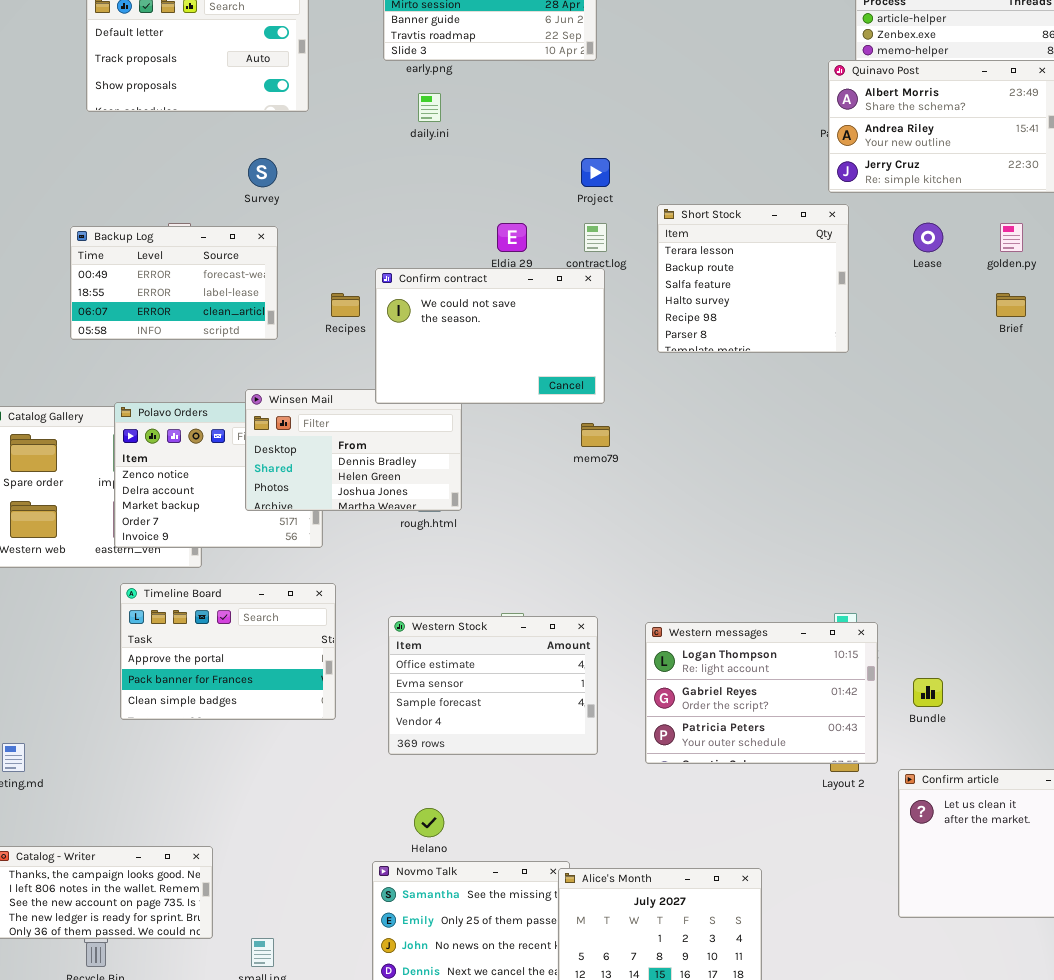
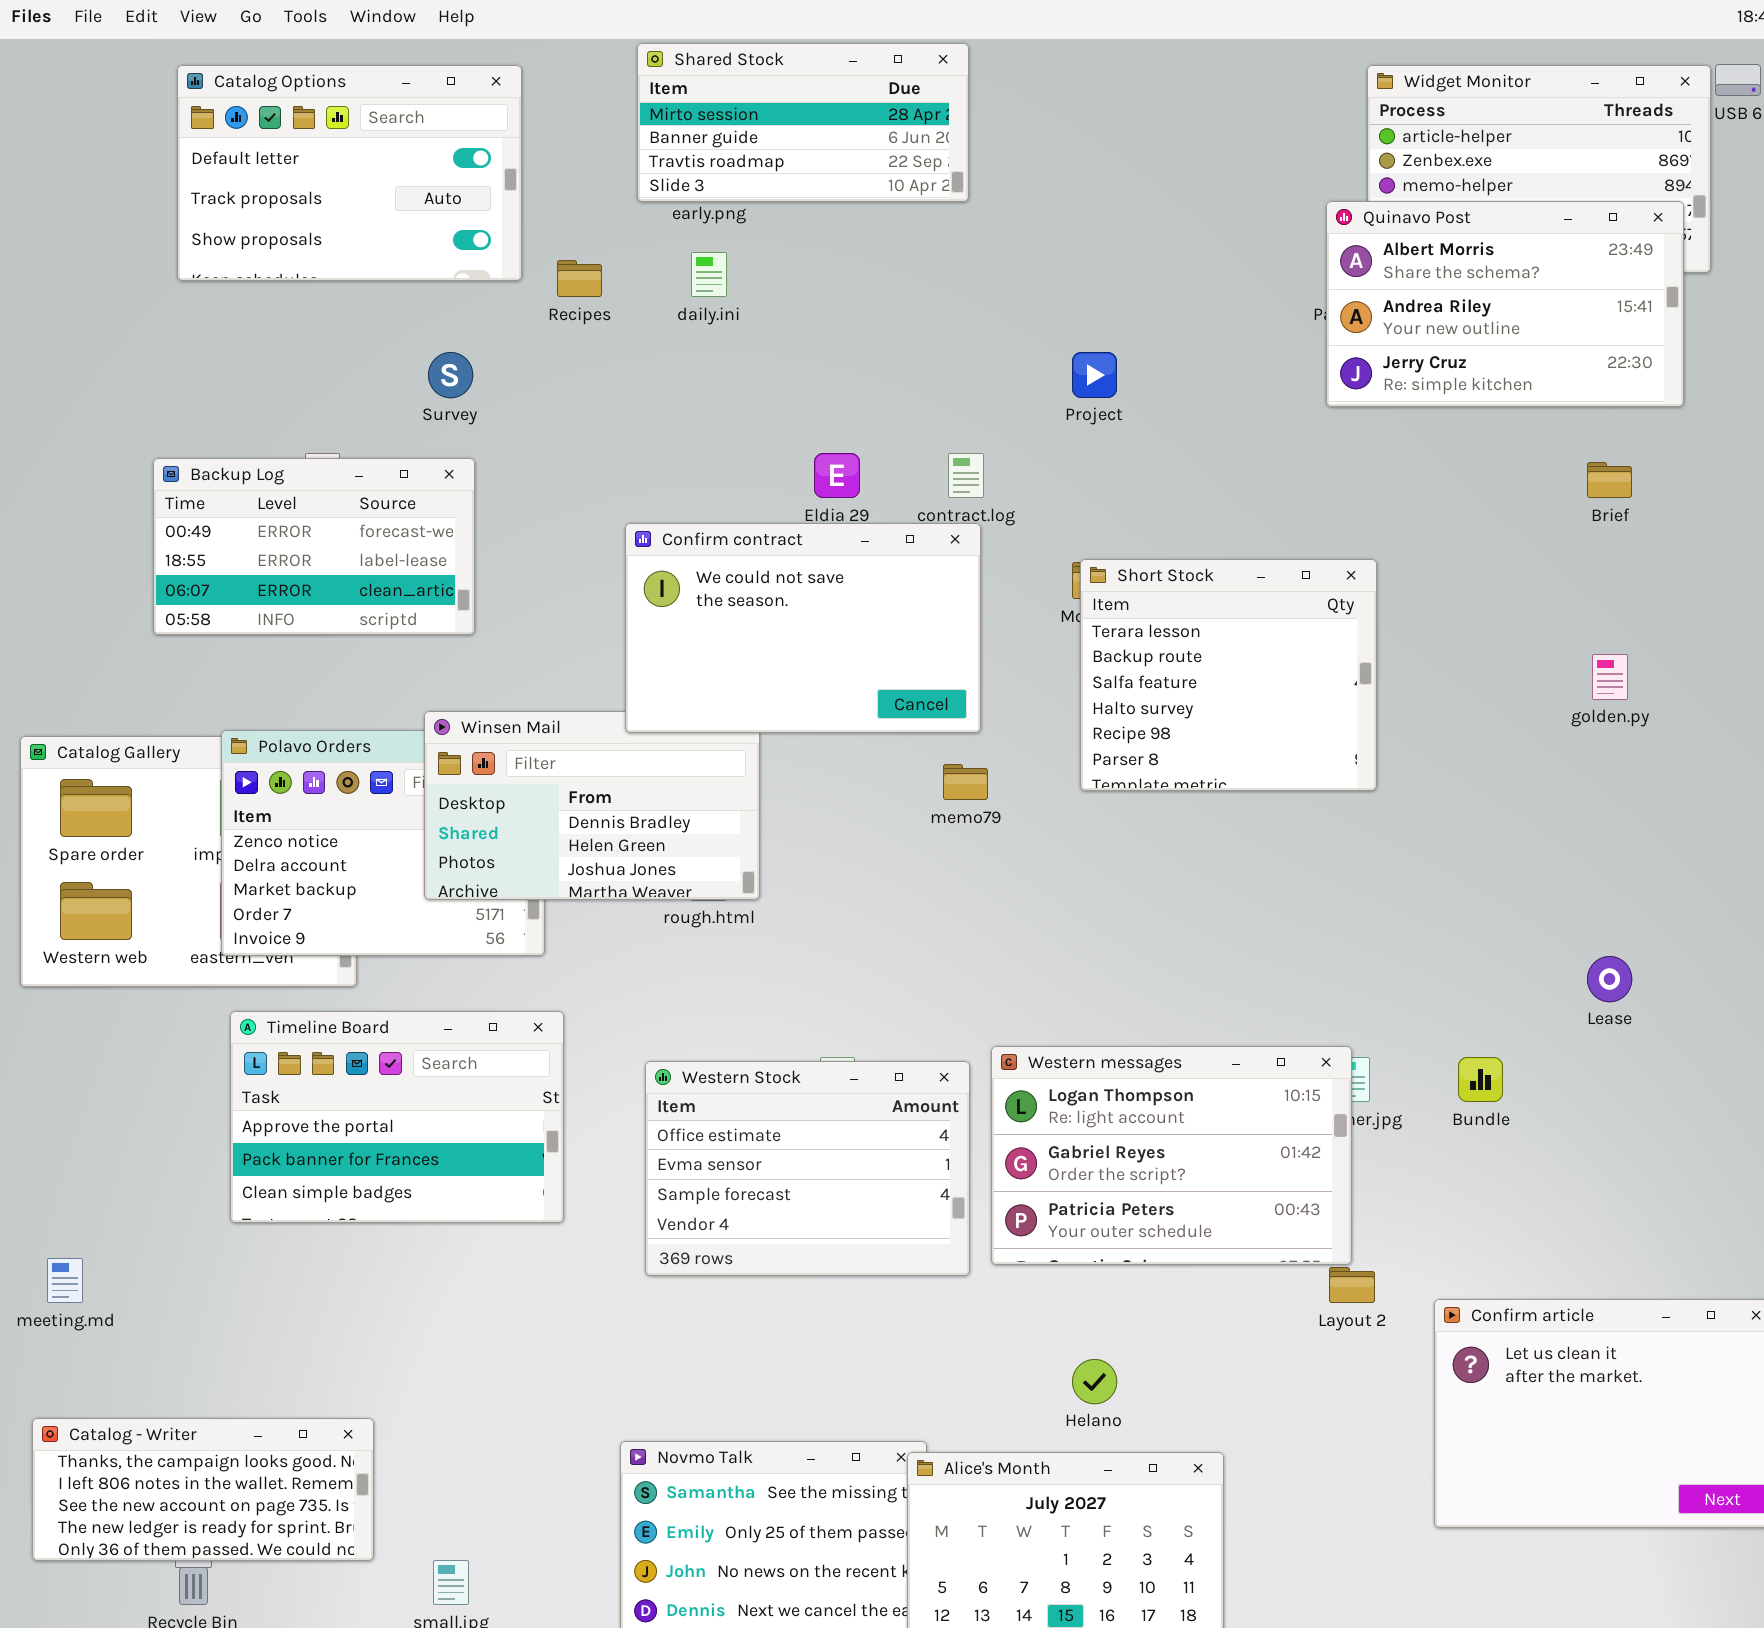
Project: [581,158,610,187] -> [1072,352,1117,398], moved
Short Stock: [657,204,849,353] -> [1080,559,1377,791], moved
Lease: [913,223,943,252] -> [1587,956,1632,1002], moved
golden.py: [1000,223,1023,252] -> [1592,654,1628,700], moved
Recipes: [331,293,360,317] -> [557,260,602,297], moved
Brief: [996,293,1026,317] -> [1587,462,1632,498], moved
Western messages: [645,622,878,764] -> [991,1046,1352,1265], moved
Bundle: [913,678,943,707] -> [1458,1057,1503,1102], moved
Helano: [414,808,444,837] -> [1072,1359,1117,1404], moved

